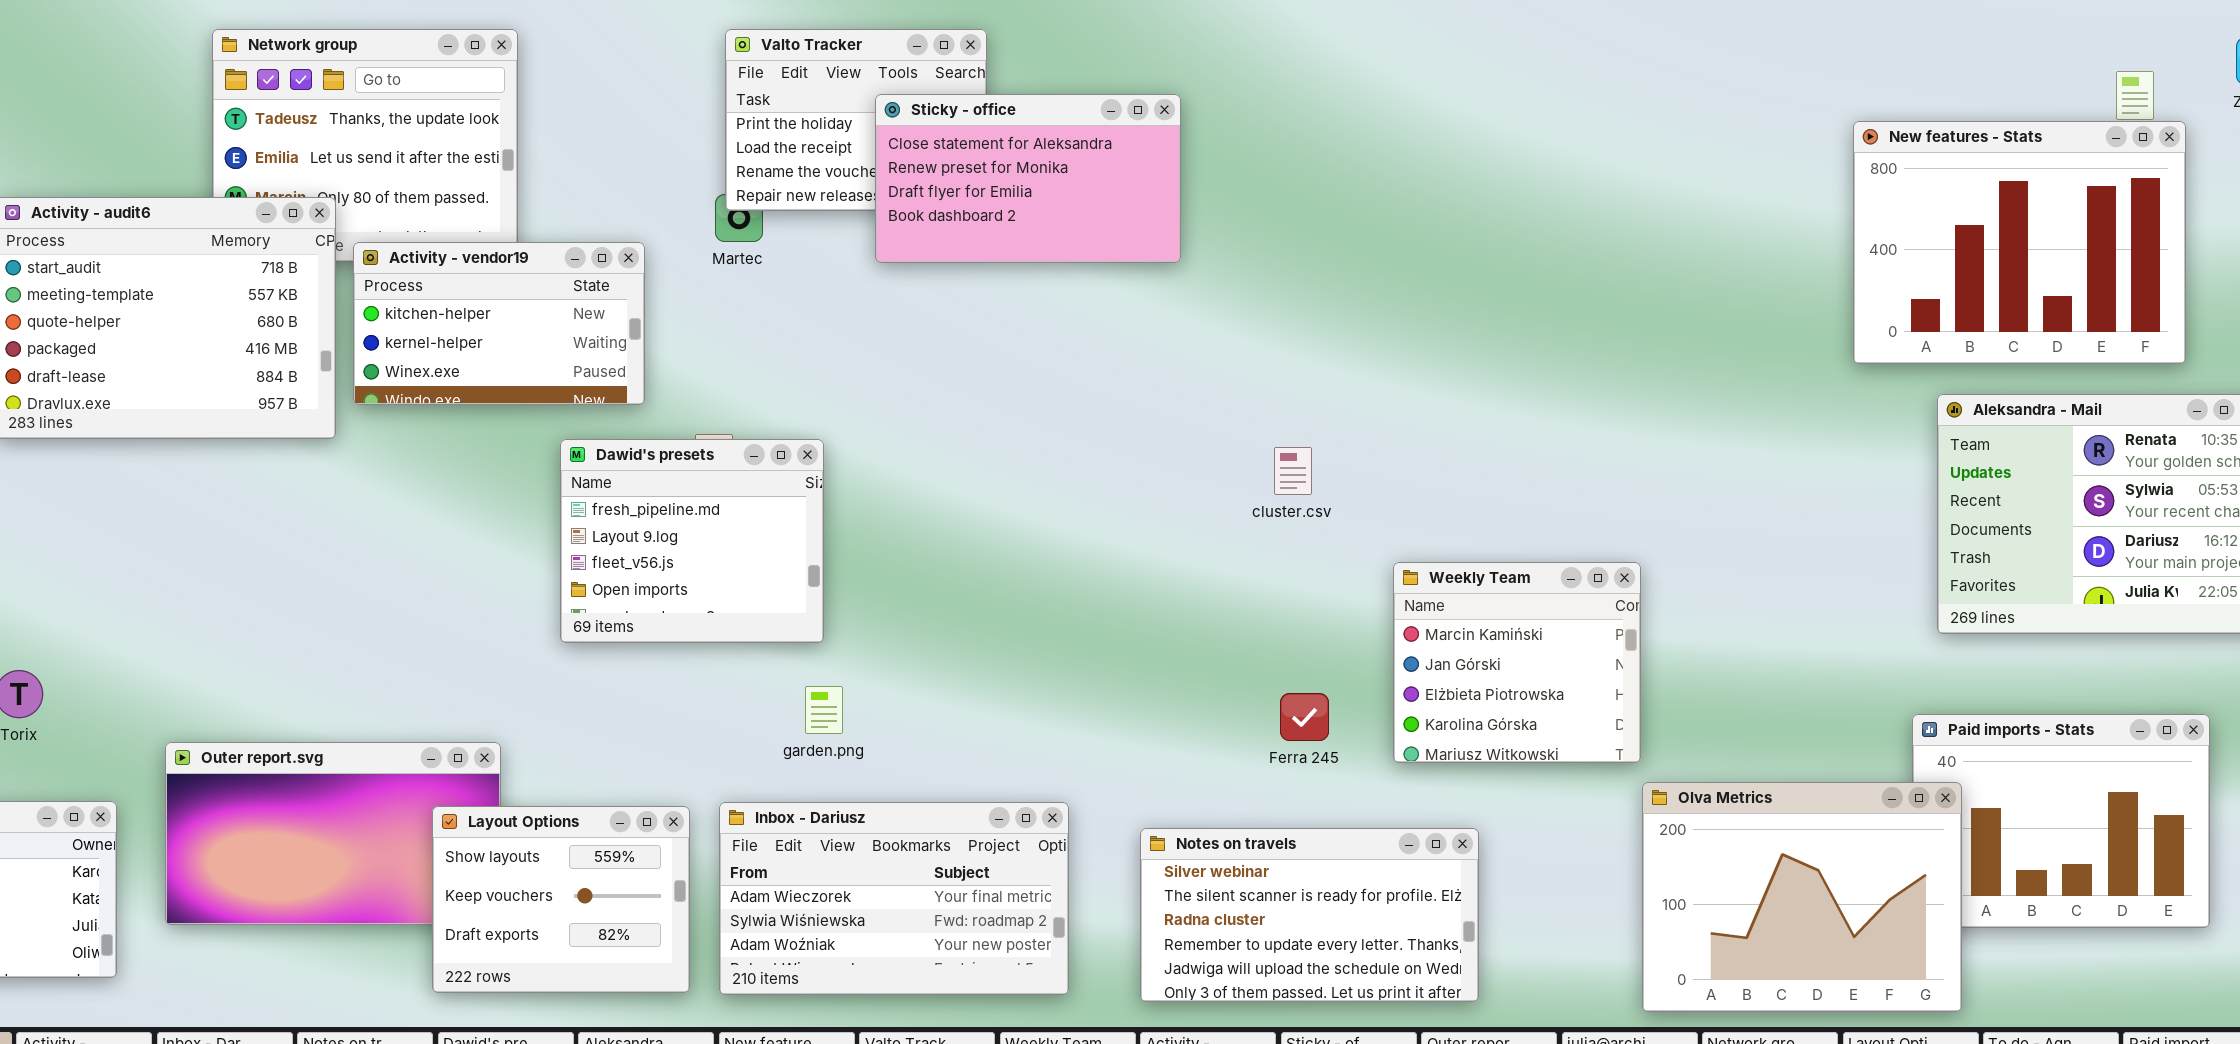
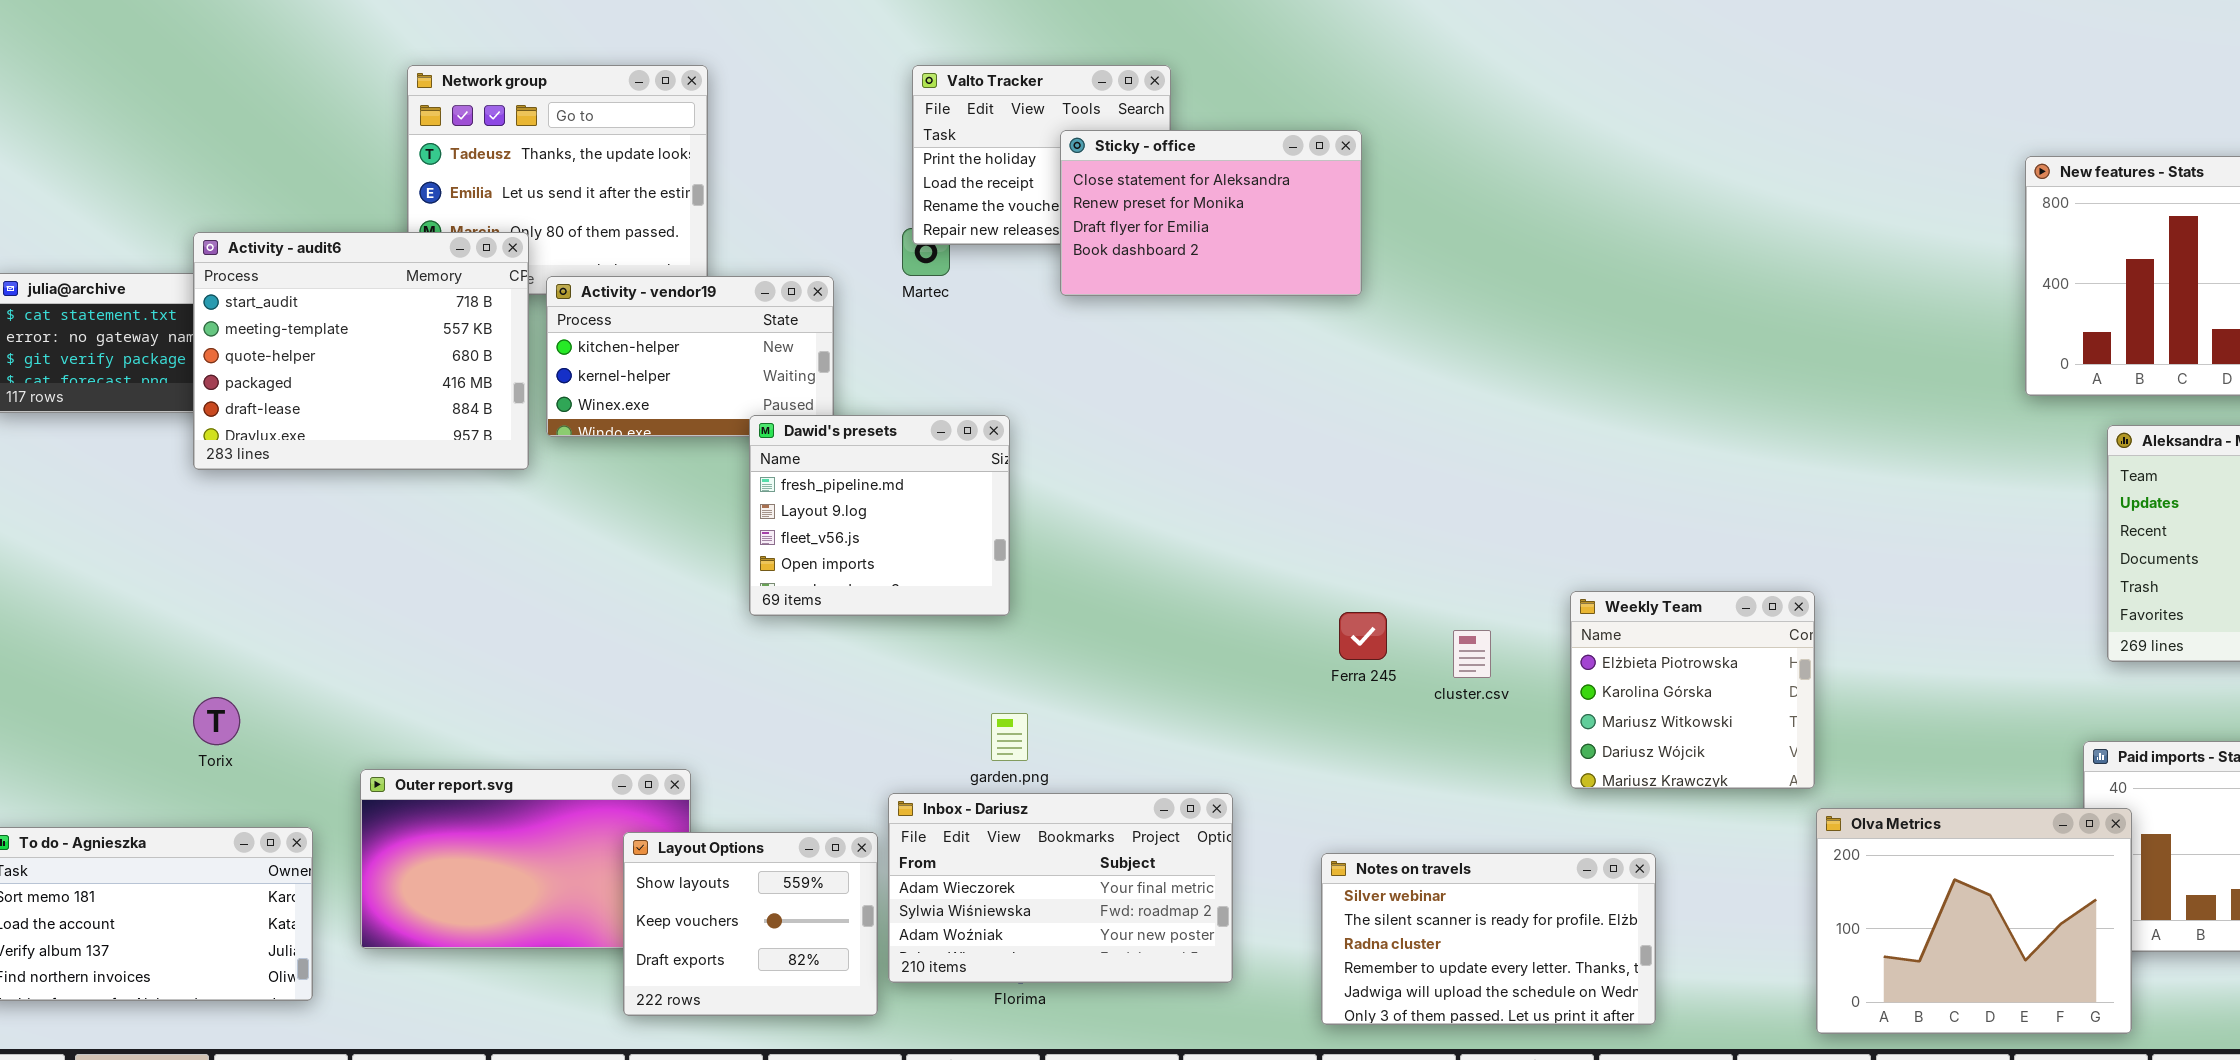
Dawid's presets: [560,439,824,643] -> [749,415,1010,616], moved
cluster.csv: [1274,447,1312,495] -> [1453,630,1491,678], moved
Weekly Team: [1393,562,1641,763] -> [1570,591,1815,789], scrolled down 2 rows
Ferra 245: [1280,693,1329,741] -> [1339,612,1387,660], moved
Inbox - Dariusz: [719,802,1069,995] -> [888,793,1233,983], moved

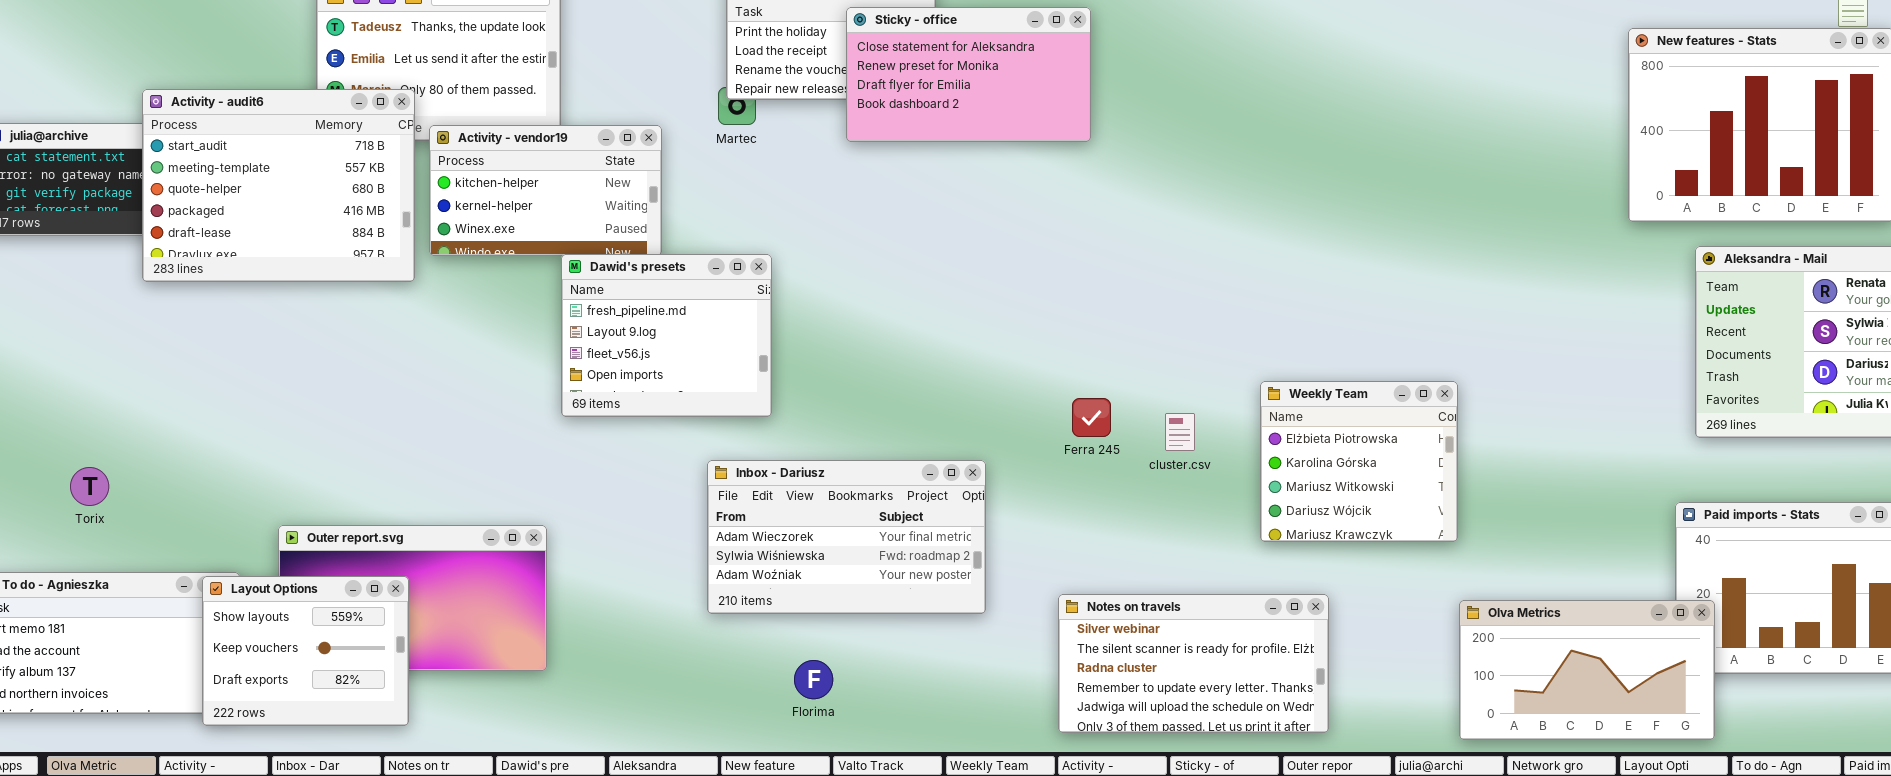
Dawid's presets: [749,415,1010,616] -> [561,254,772,417], moved
Torix: [193,697,240,745] -> [70,467,109,506], moved
Inbox - Dariusz: [888,793,1233,983] -> [707,460,986,614], moved
Olva Metrics: [1816,808,2132,1034] -> [1459,600,1715,740], resized
Layout Options: [623,832,878,1016] -> [202,576,409,726], moved

